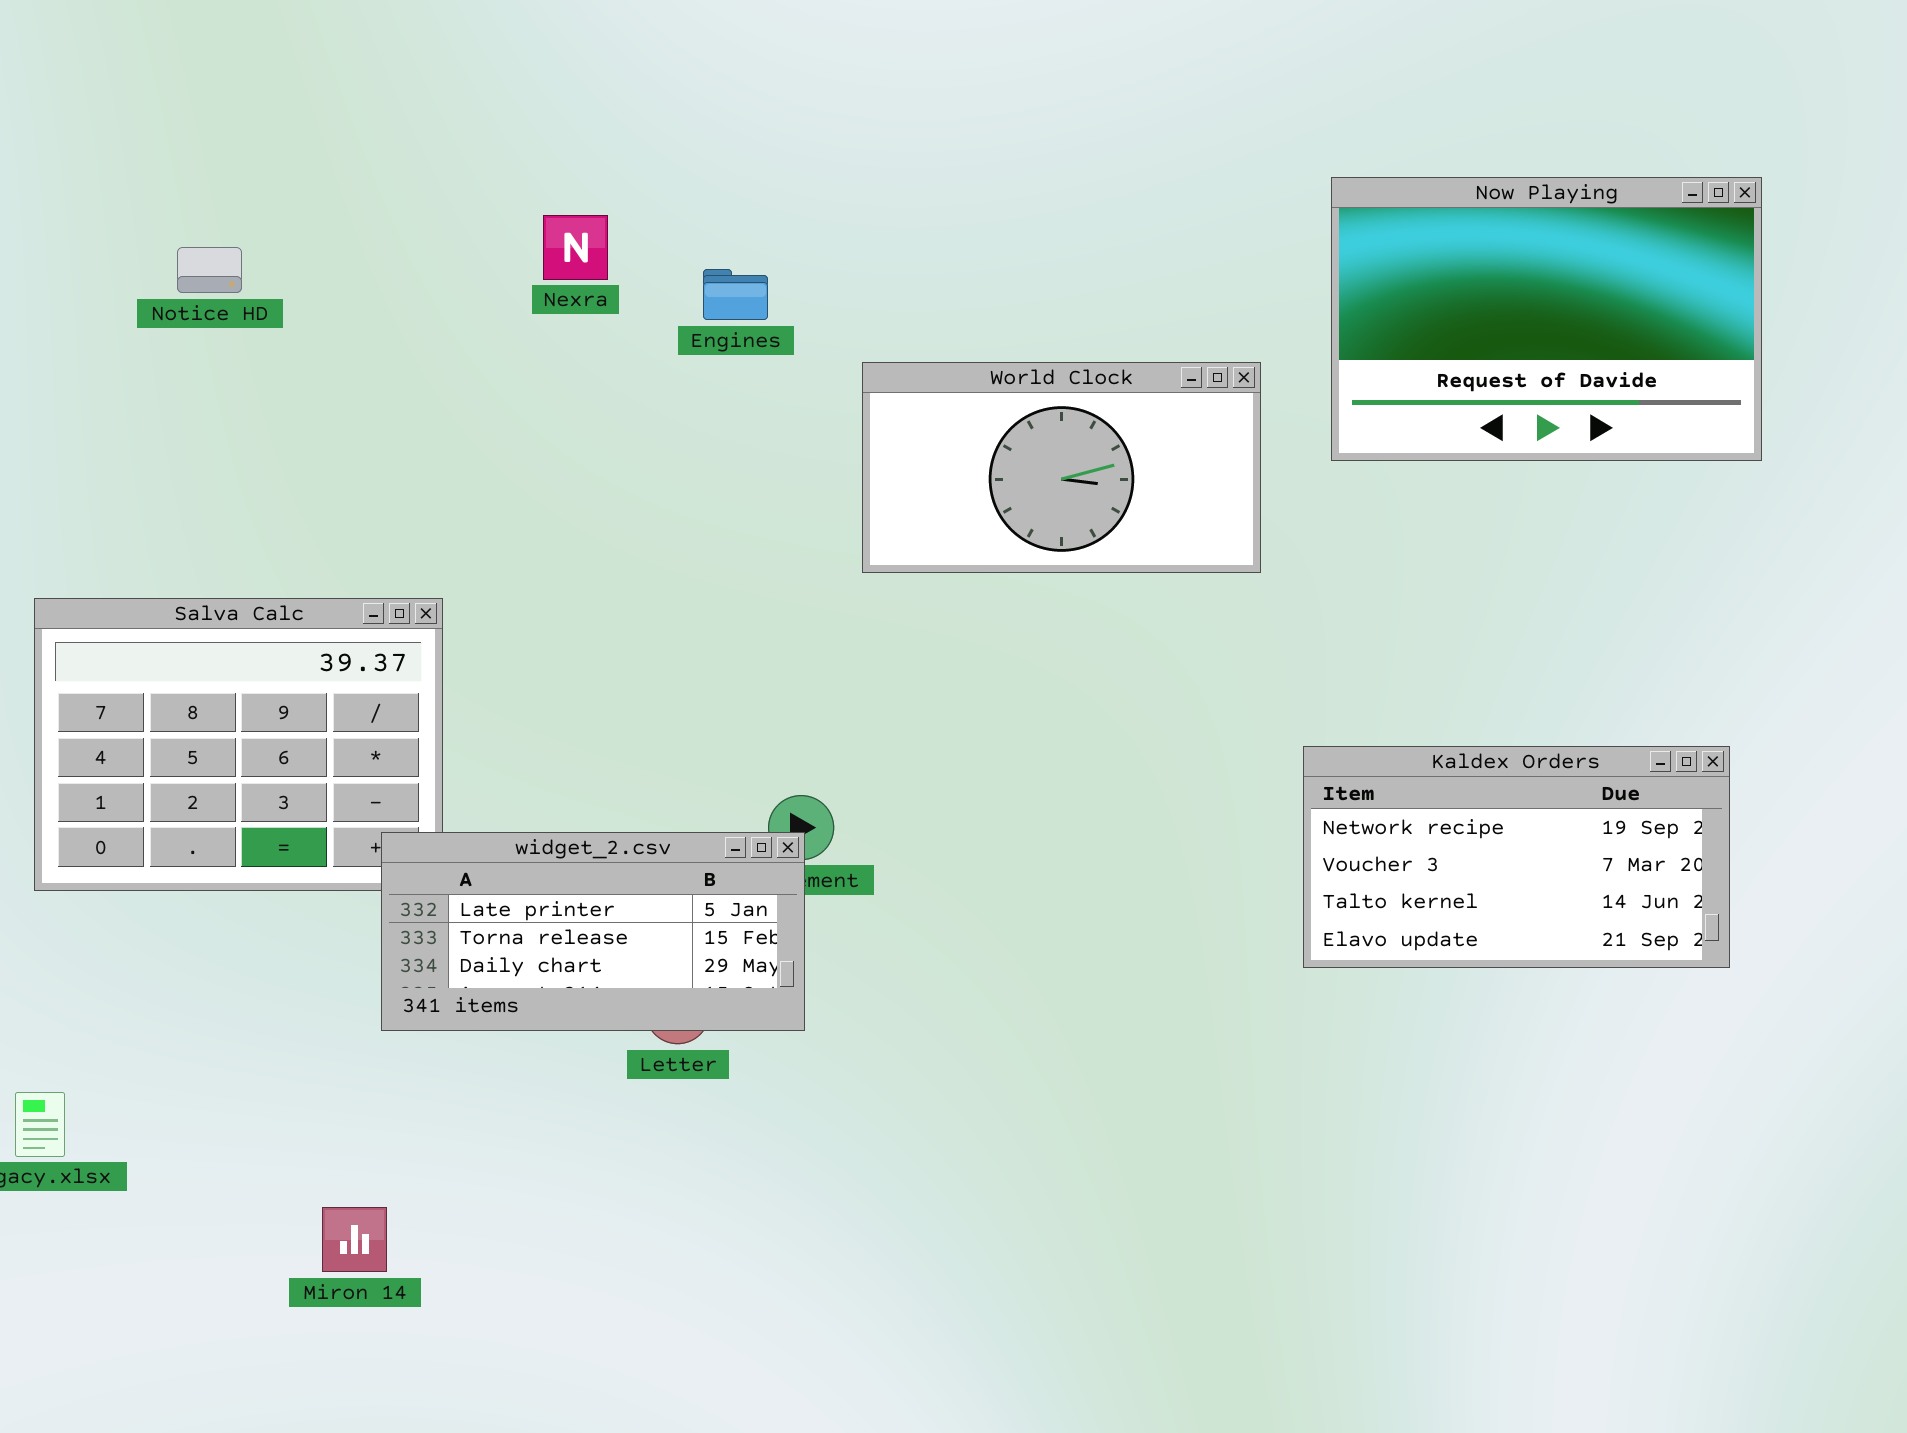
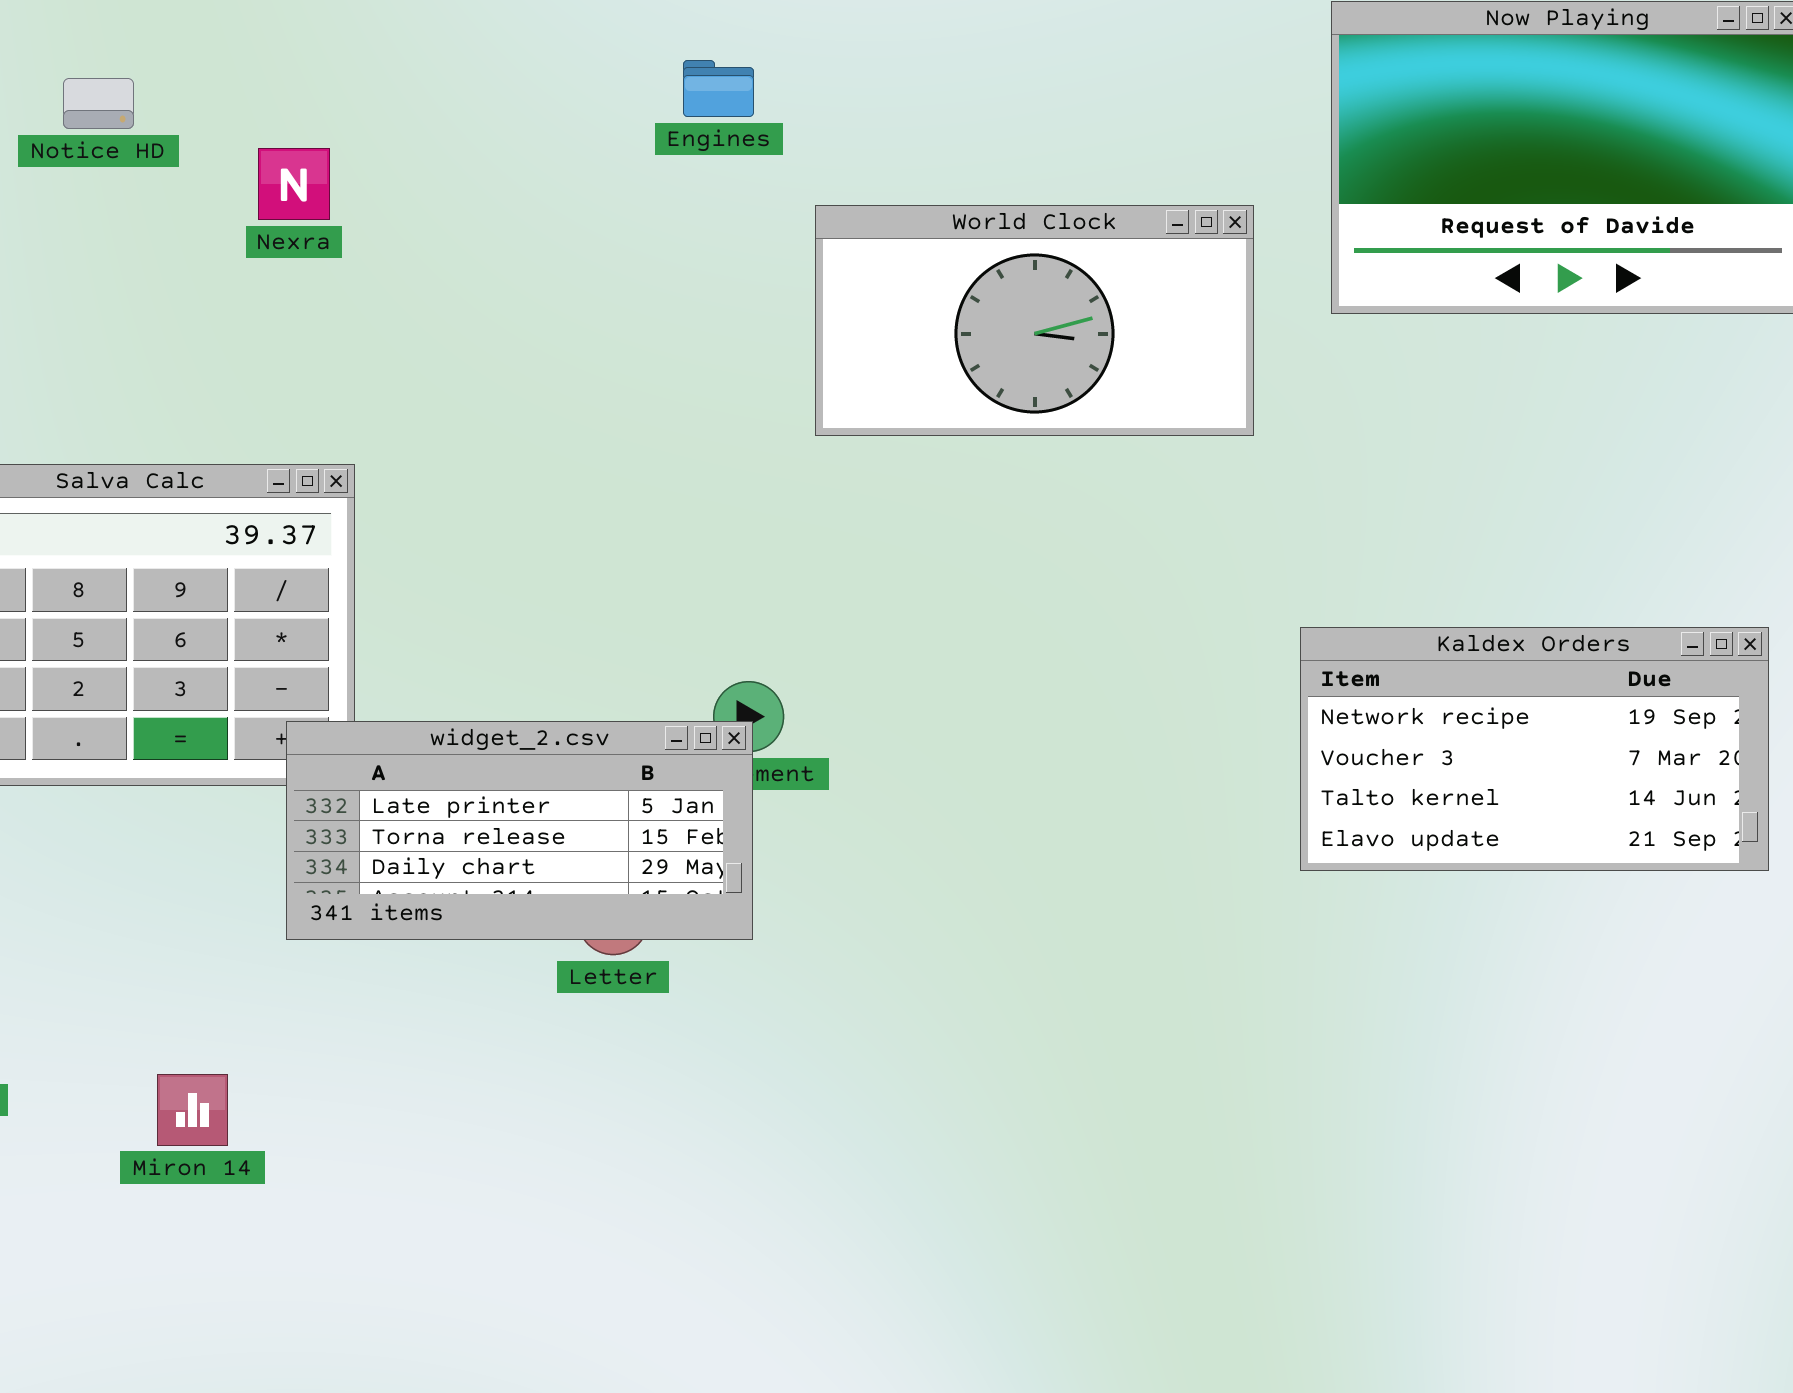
Nexra: [543,215,608,280] -> [258,148,330,220], moved
Engines: [703,269,768,320] -> [683,60,754,117], moved
Miron 14: [322,1207,387,1272] -> [157,1074,228,1146], moved

